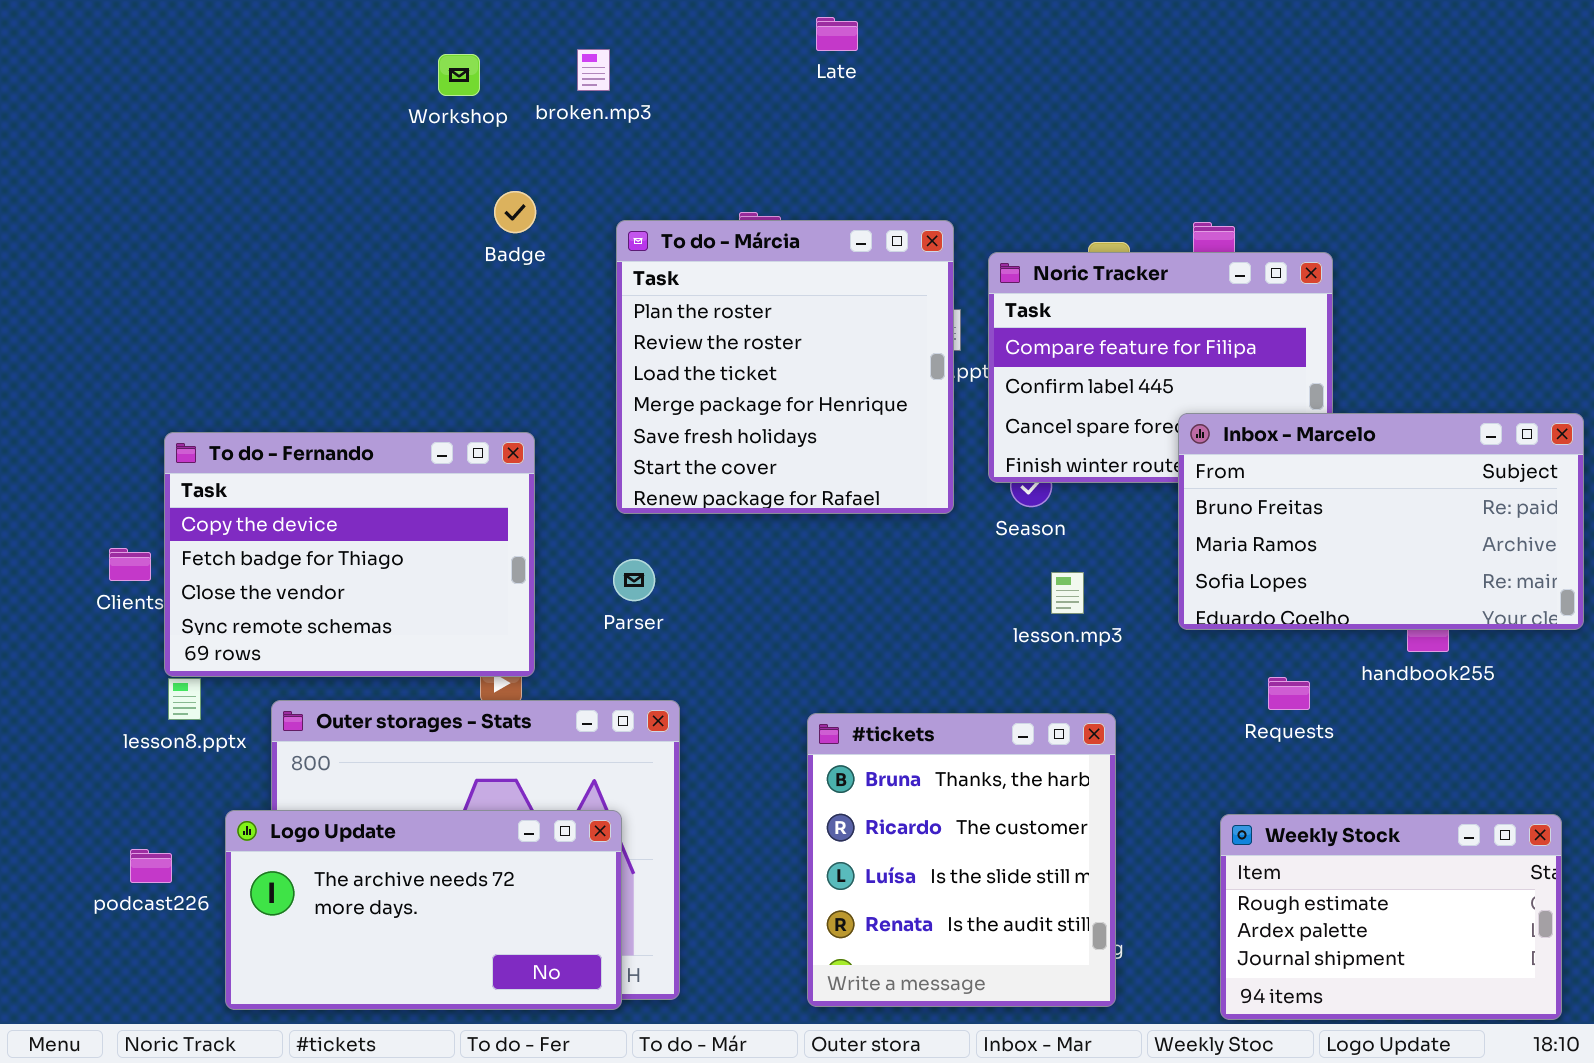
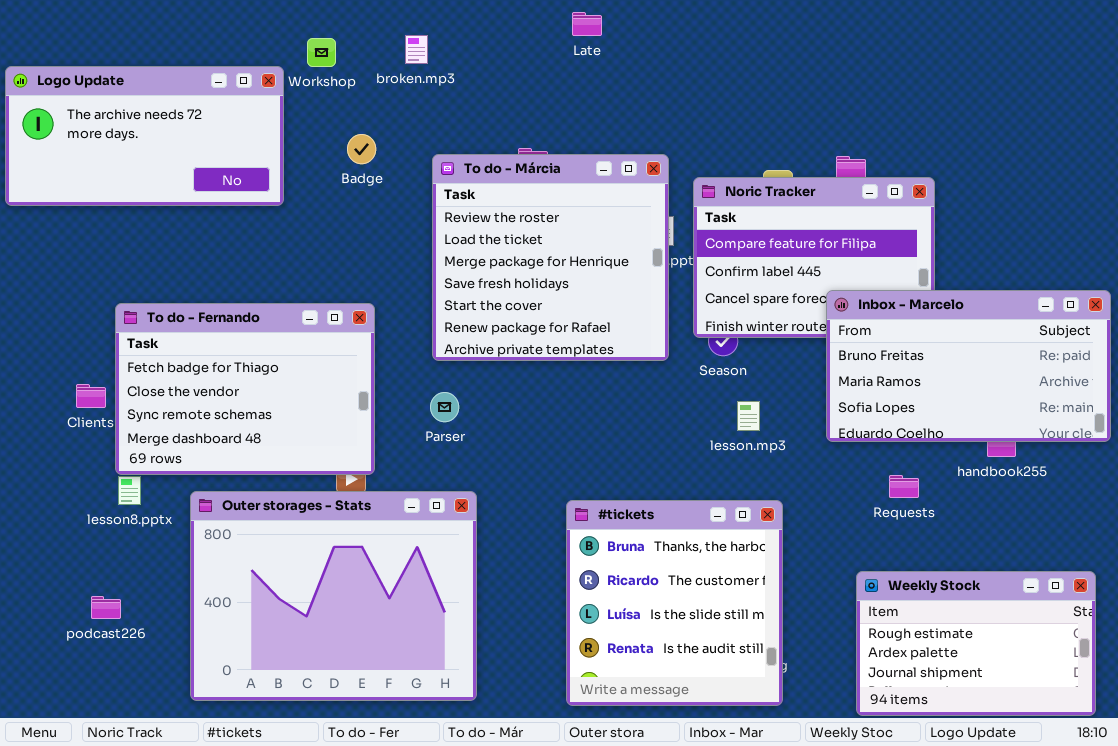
To do - Márcia: [616,220,954,514] -> [432,154,669,361], scrolled down 1 row
To do - Fernando: [164,432,535,677] -> [115,303,375,475], scrolled down 1 row
Logo Update: [225,810,622,1010] -> [5,66,284,206], moved

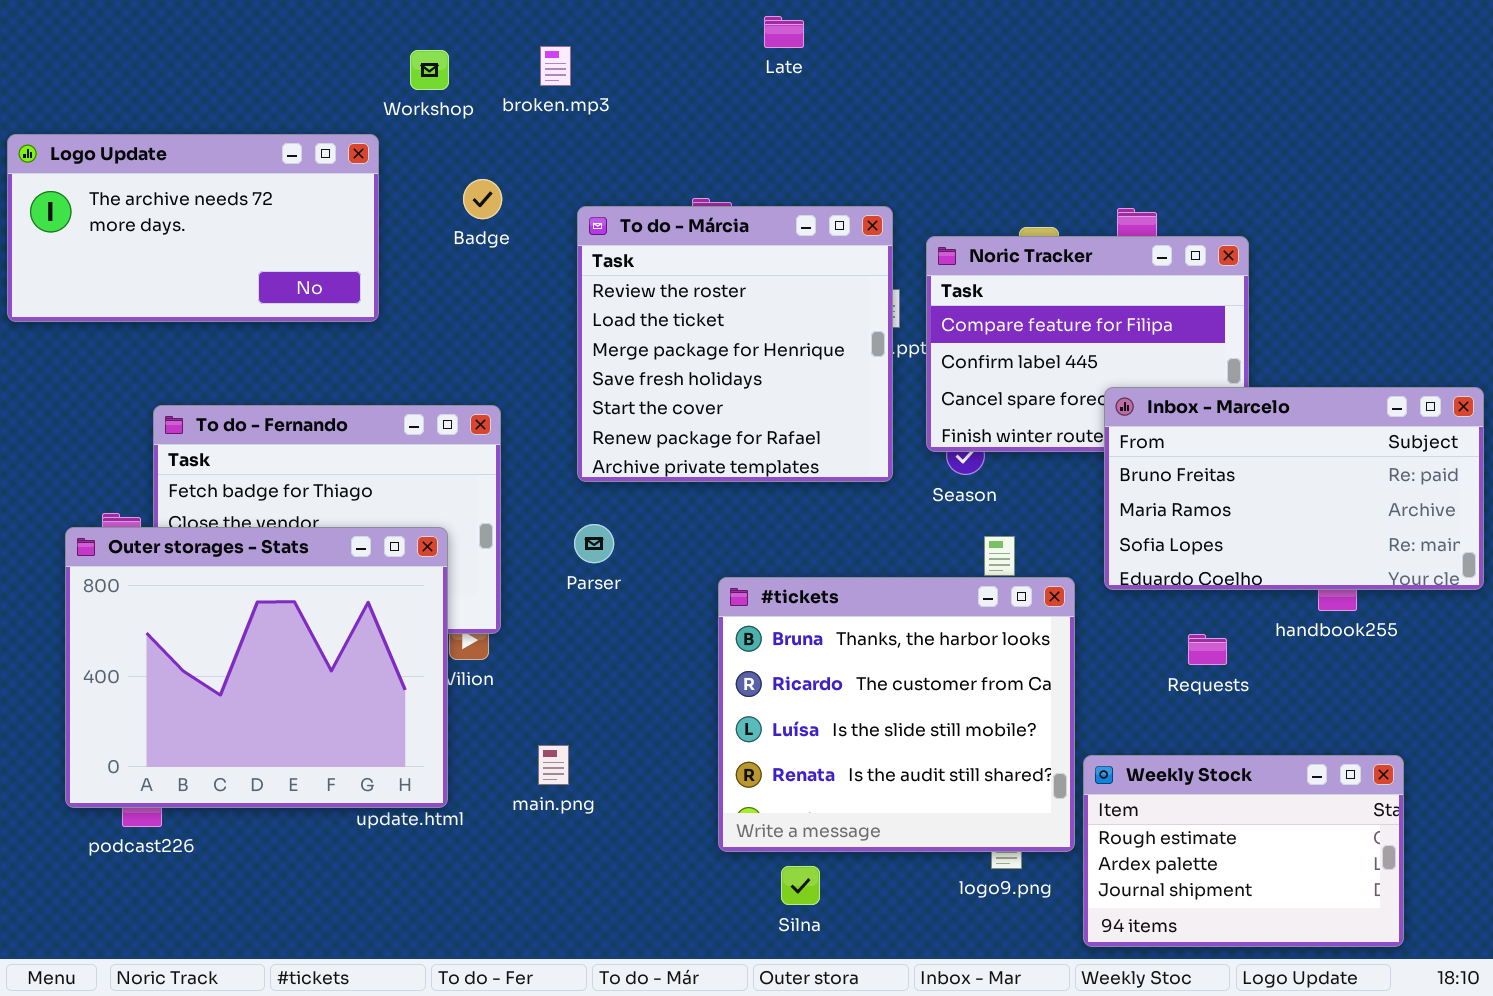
Logo Update: [5,66,284,206] -> [7,134,379,322], moved
Outer storages - Stats: [190,491,477,701] -> [65,527,448,808], moved
#tickets: [566,500,783,706] -> [718,577,1075,852], moved, resized
Weekly Stock: [856,571,1096,716] -> [1083,755,1404,947], moved

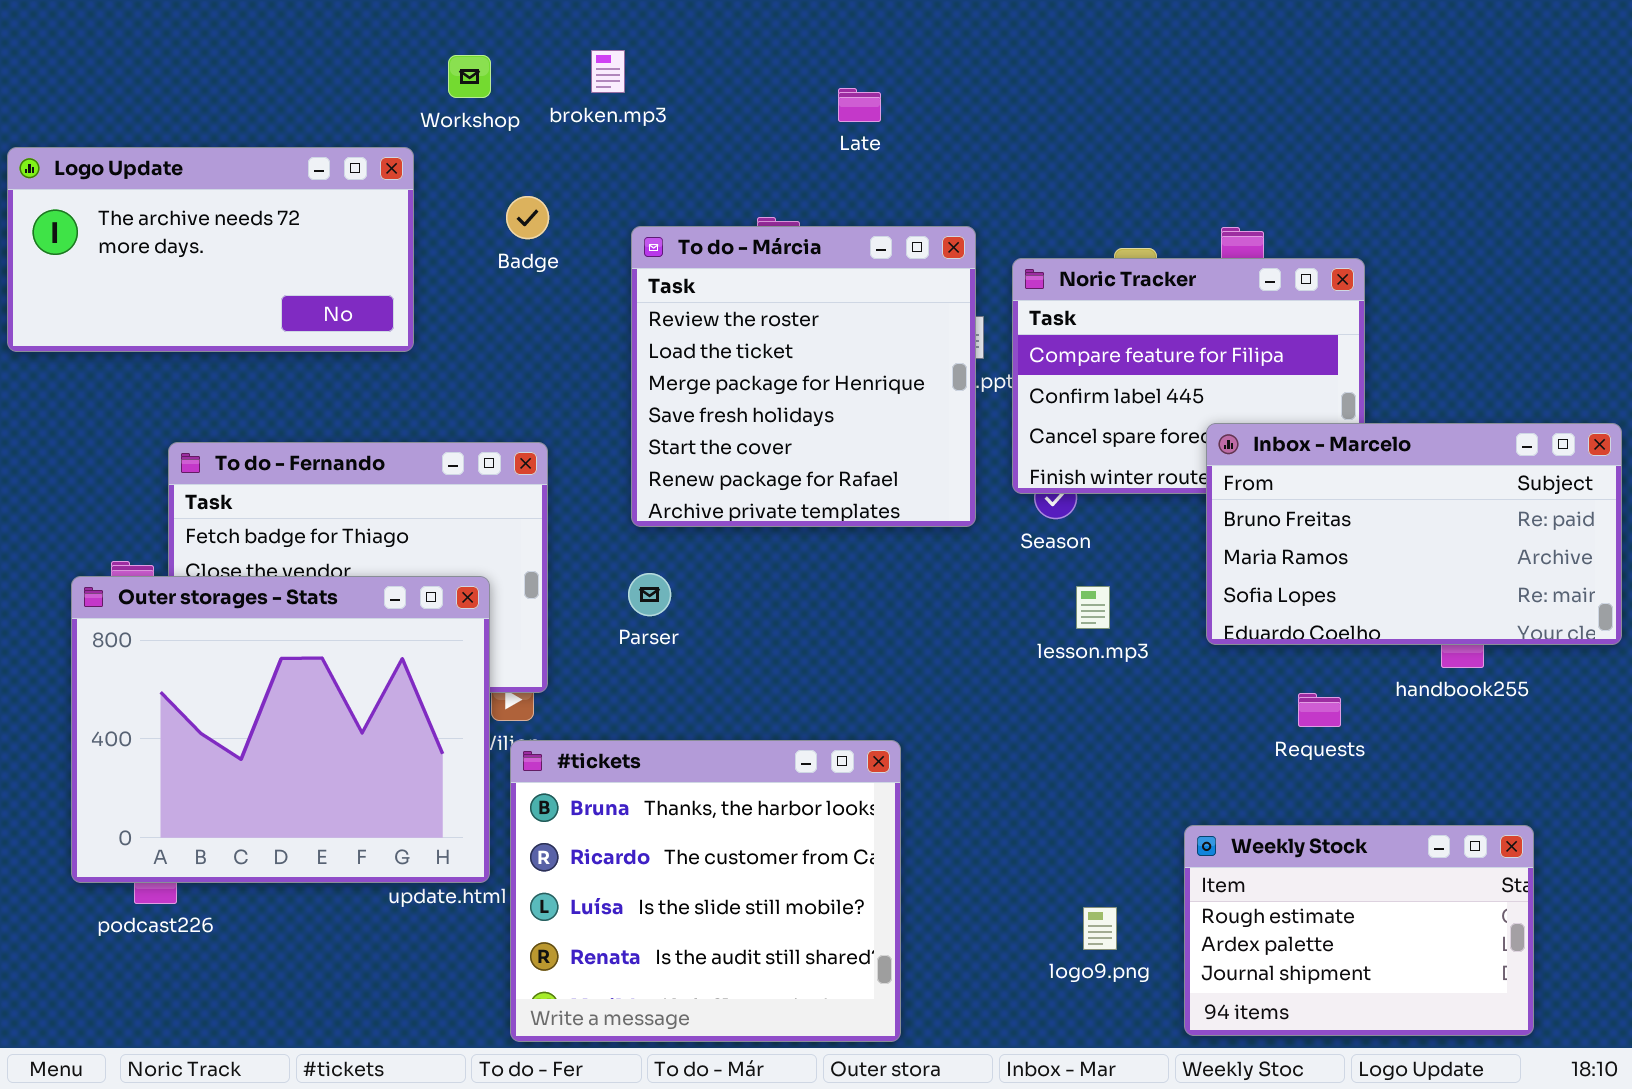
Late: [764,16,804,48] -> [838,88,881,122], moved
#tickets: [718,577,1075,852] -> [510,740,901,1042], moved

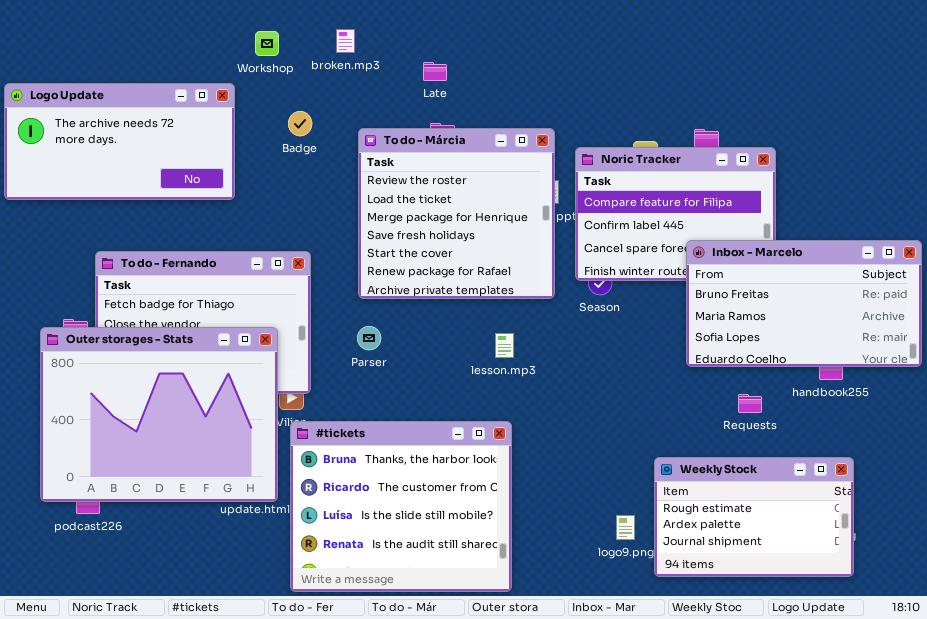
Late: [838,88,881,122] -> [423,62,447,81], moved
lesson.mp3: [1076,586,1110,629] -> [495,333,514,358], moved
Weekly Stock: [1184,825,1534,1036] -> [654,457,854,577], moved

